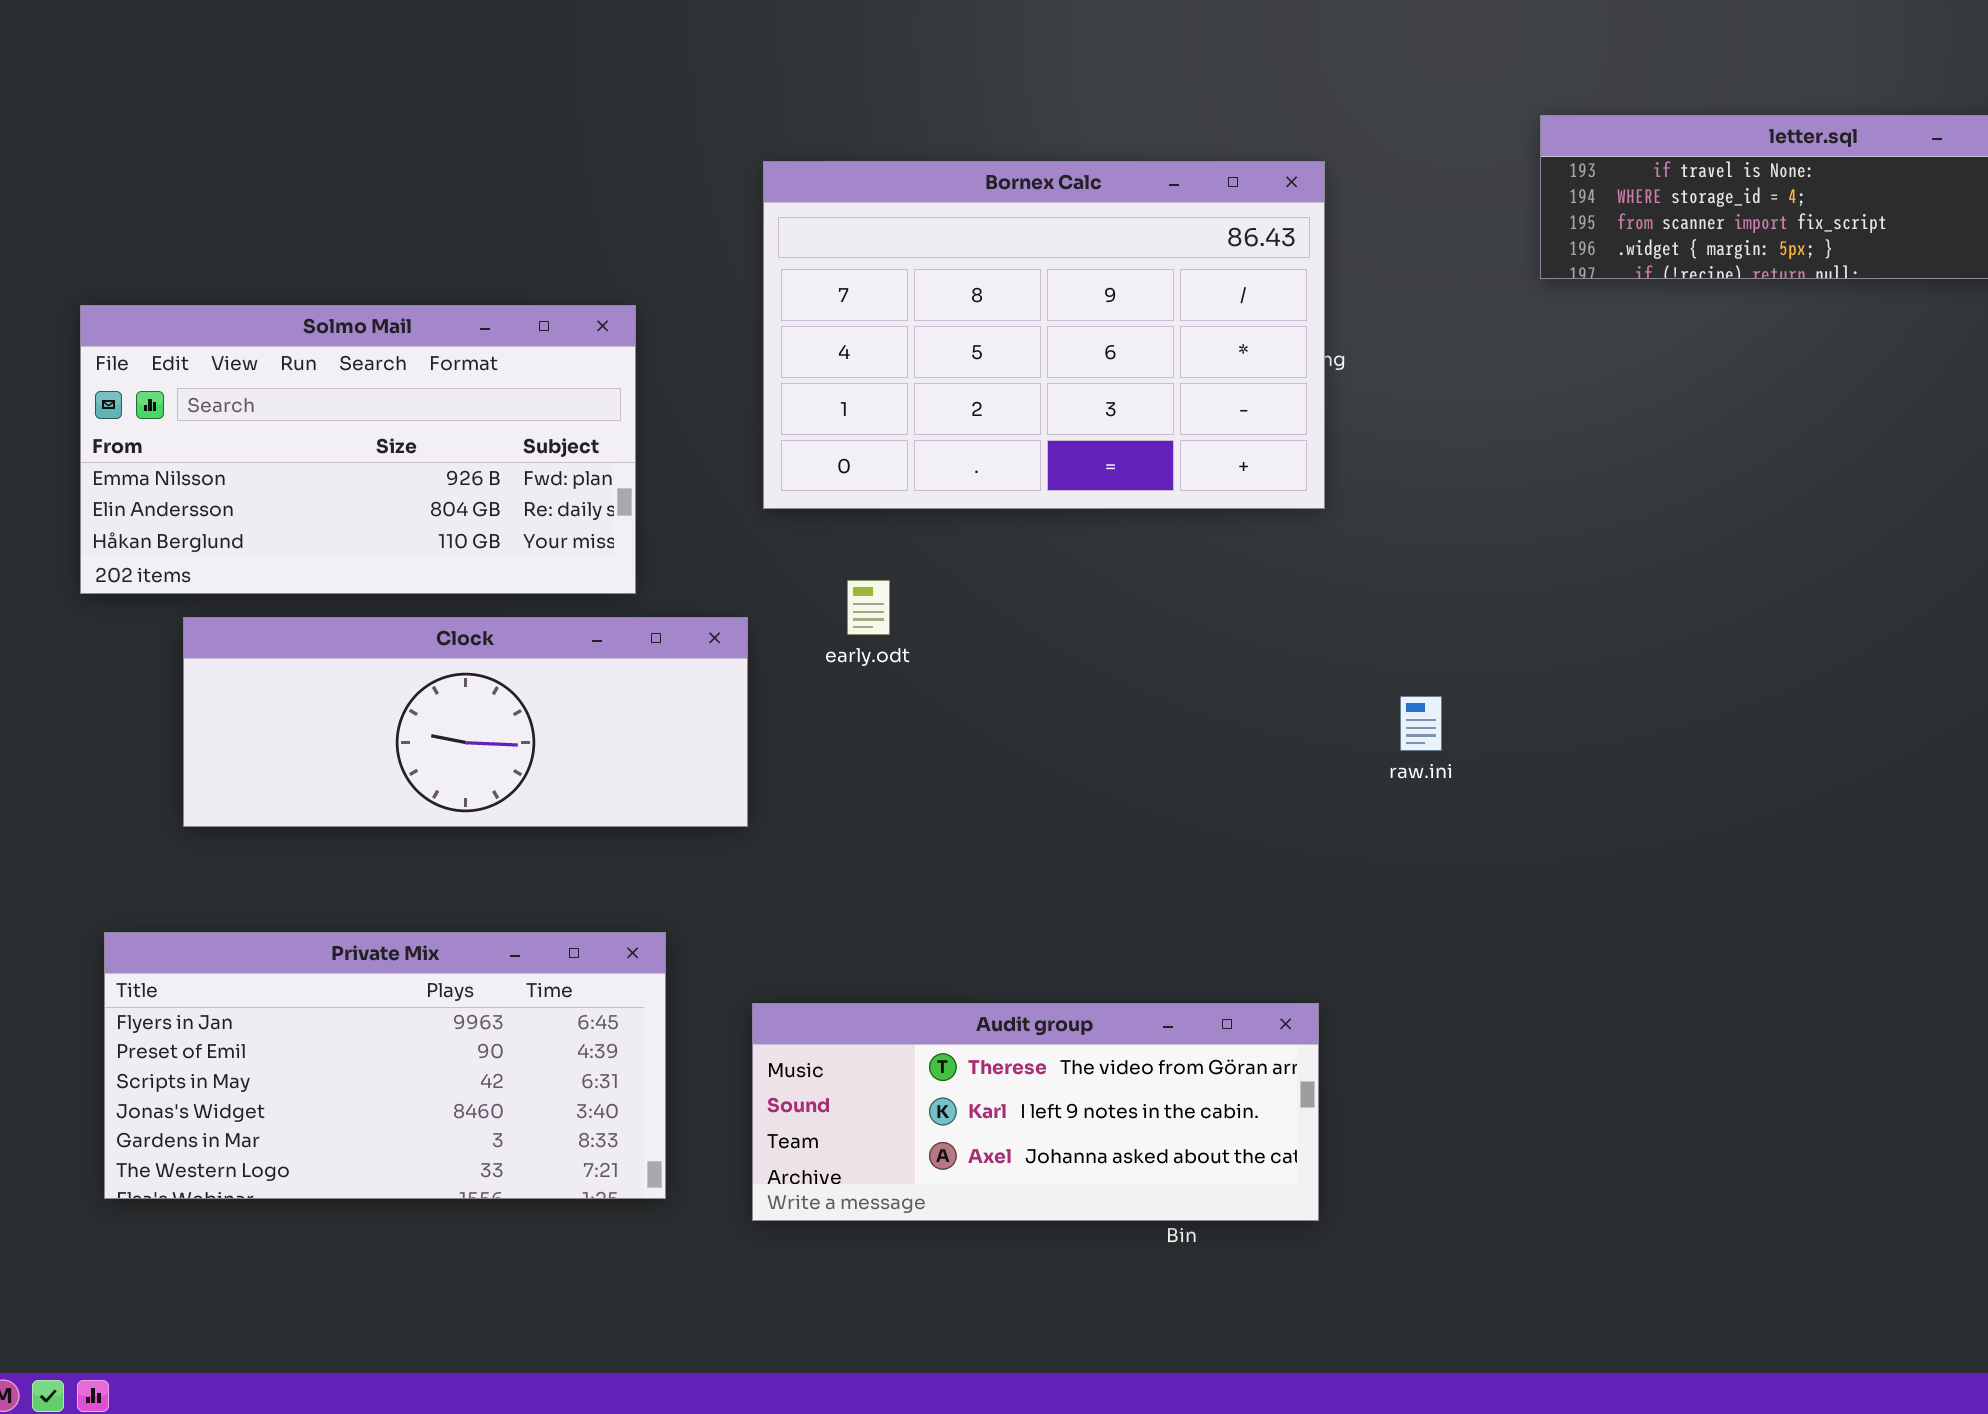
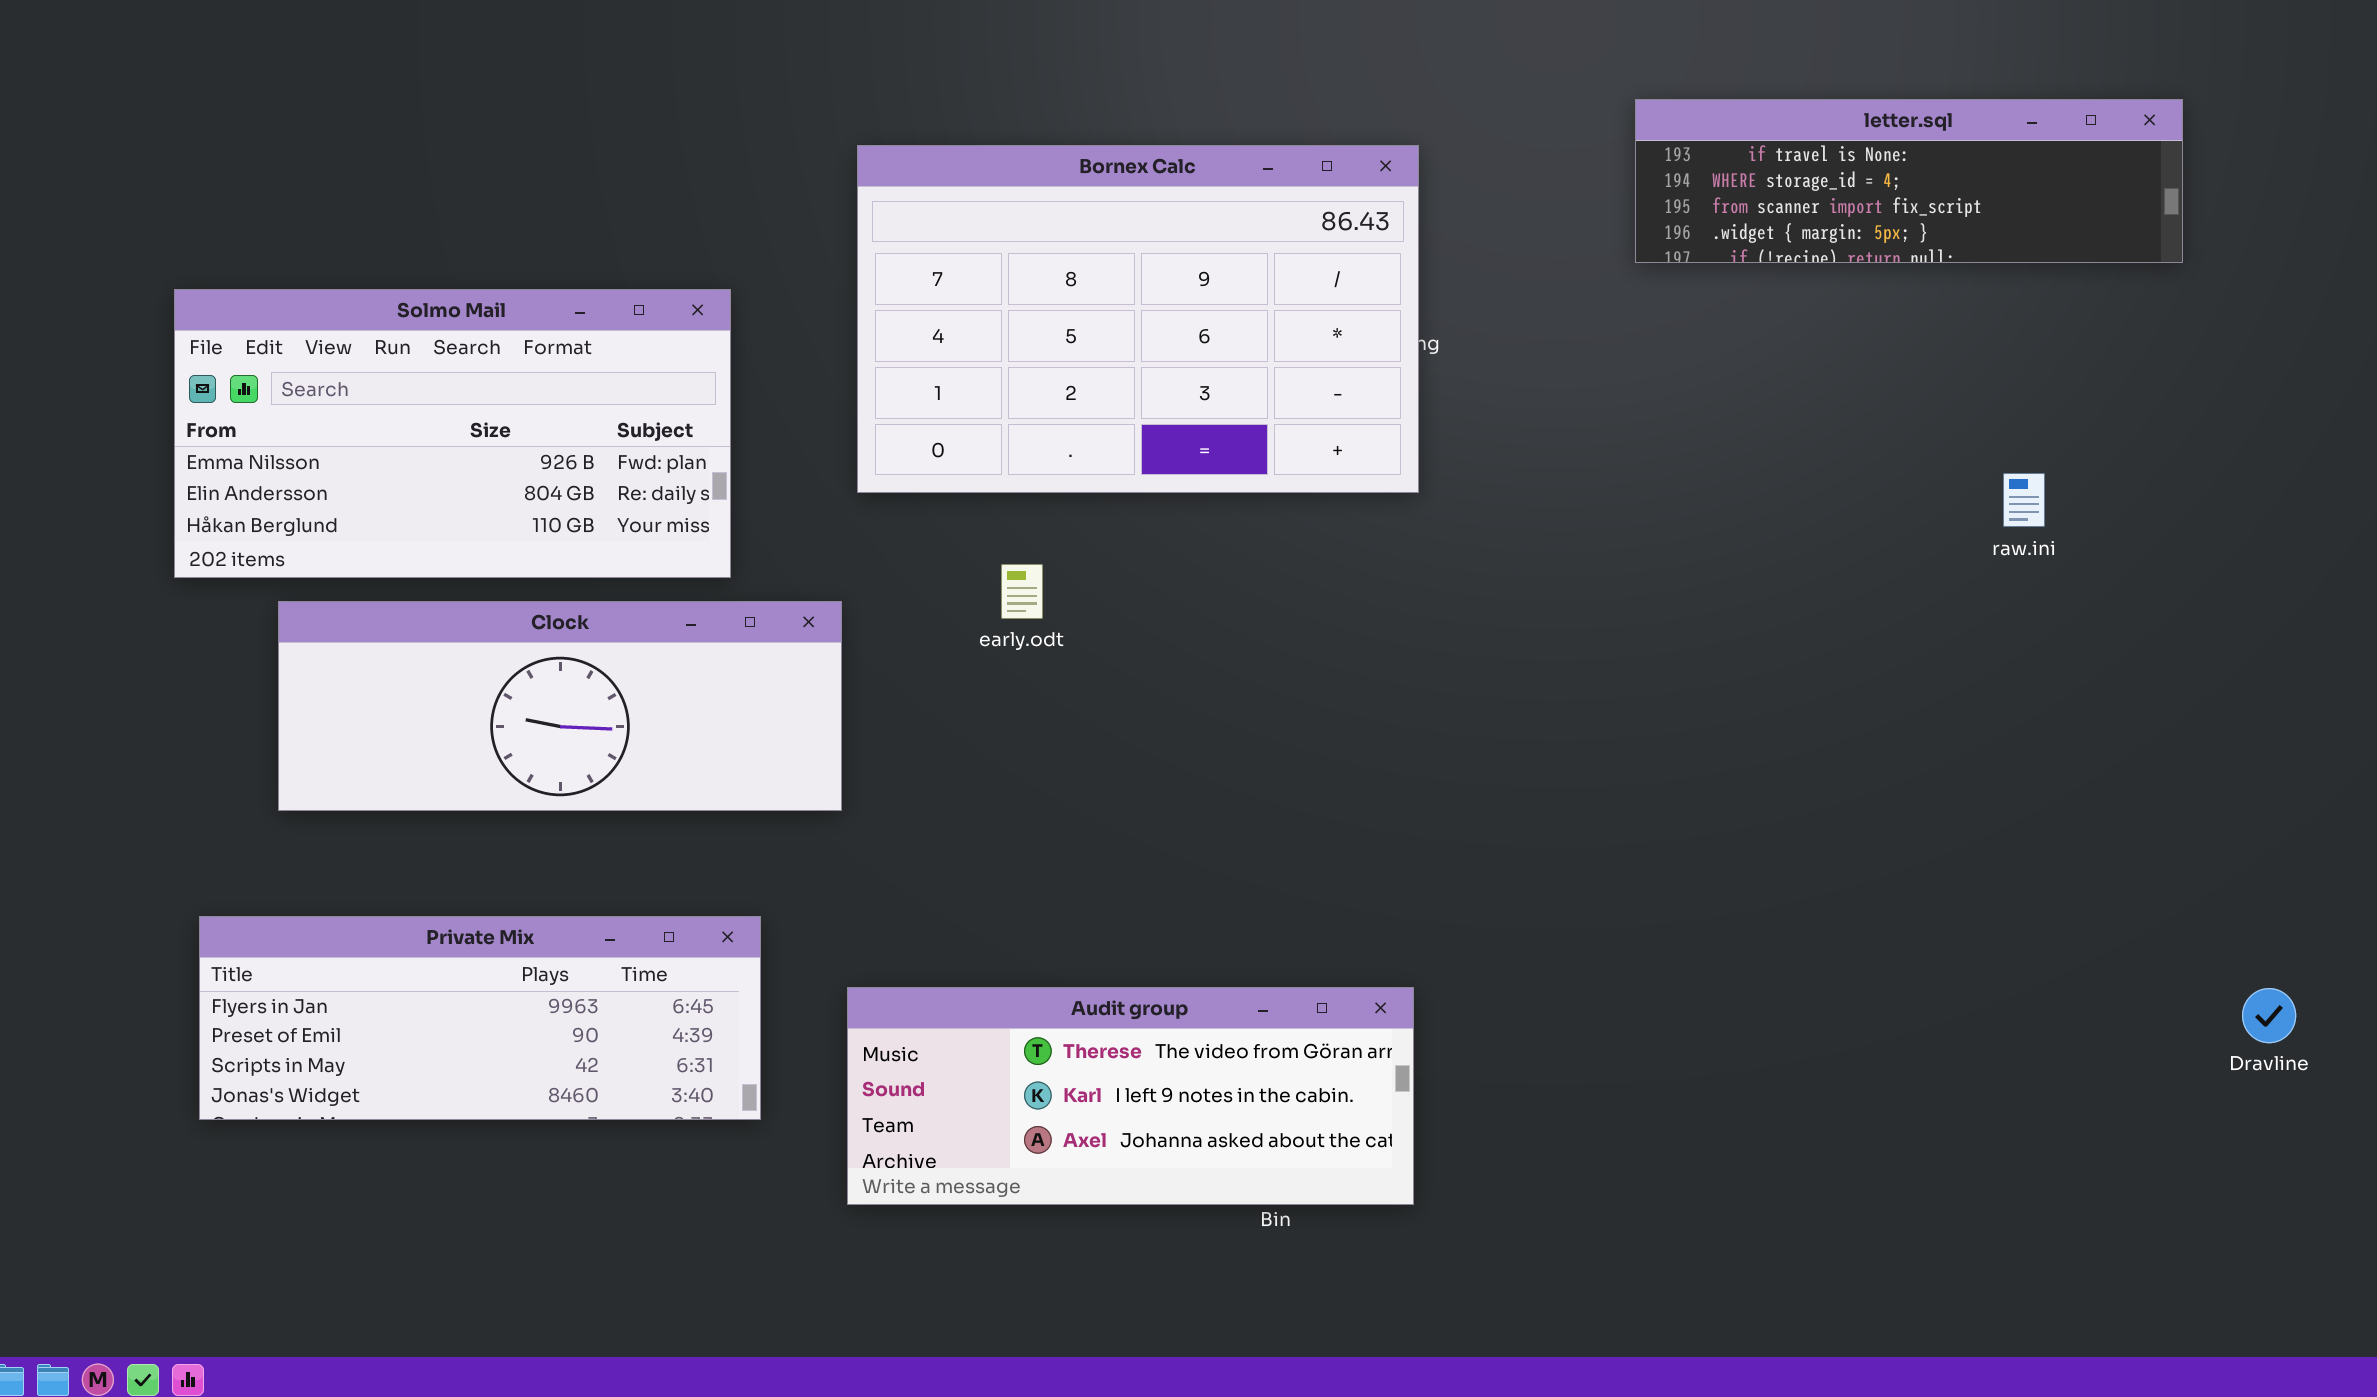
early.odt: [847,580,890,635] -> [1001,564,1043,619], moved
raw.ini: [1400,696,1442,751] -> [2003,473,2045,527], moved
Private Mix: [104,932,666,1199] -> [199,916,761,1120], resized

